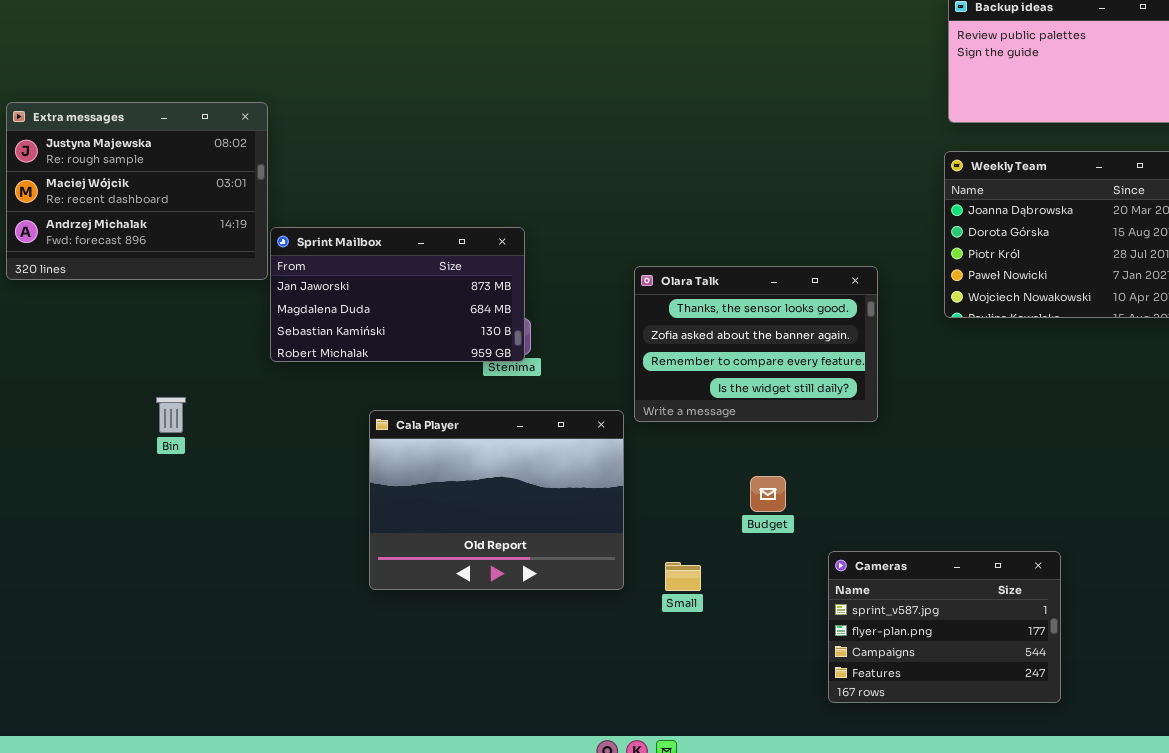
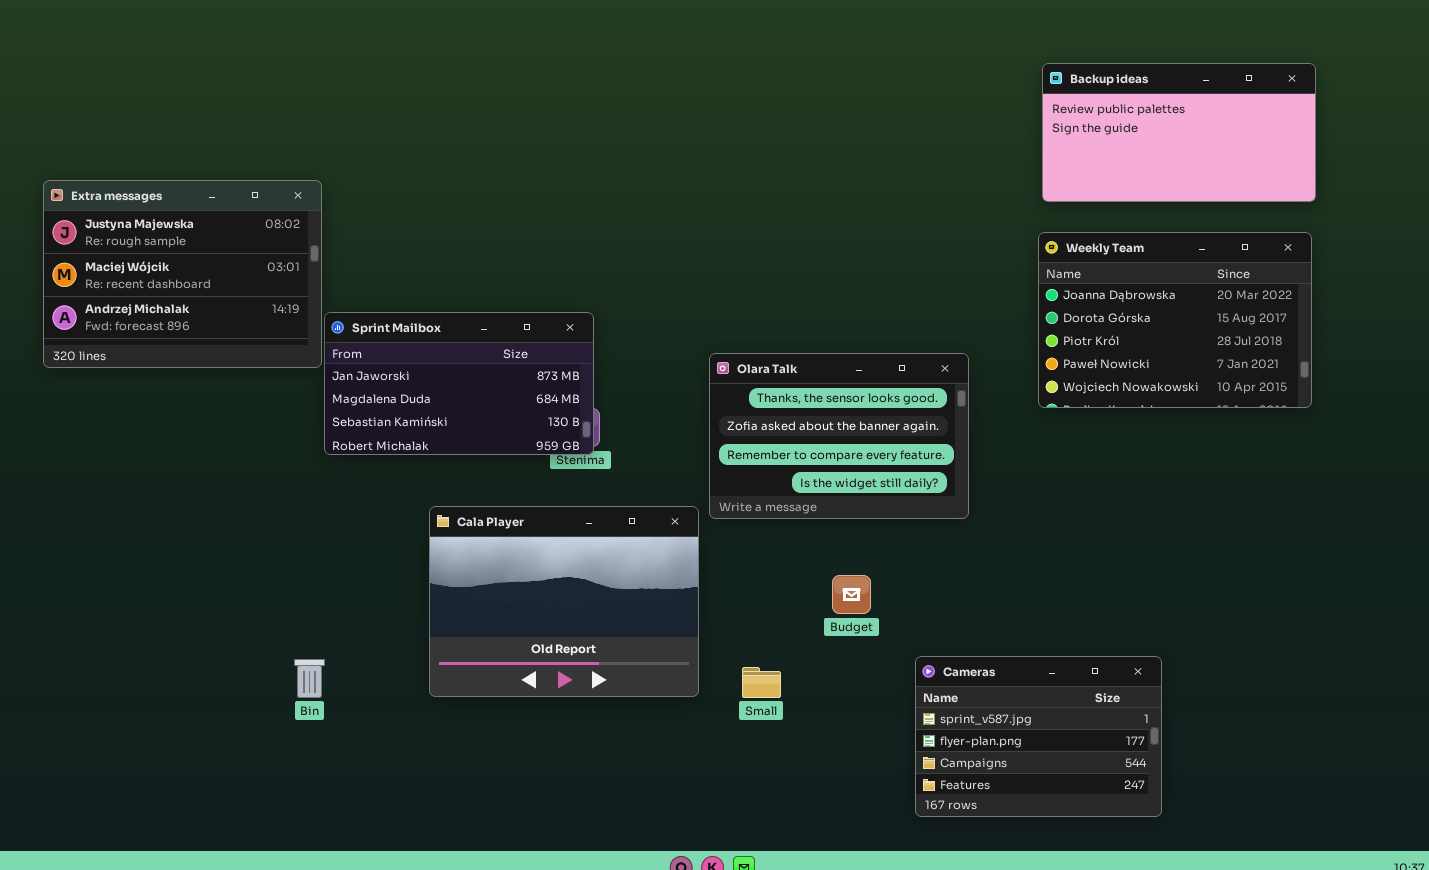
Bin: [156,397,186,433] -> [294,659,325,698], moved

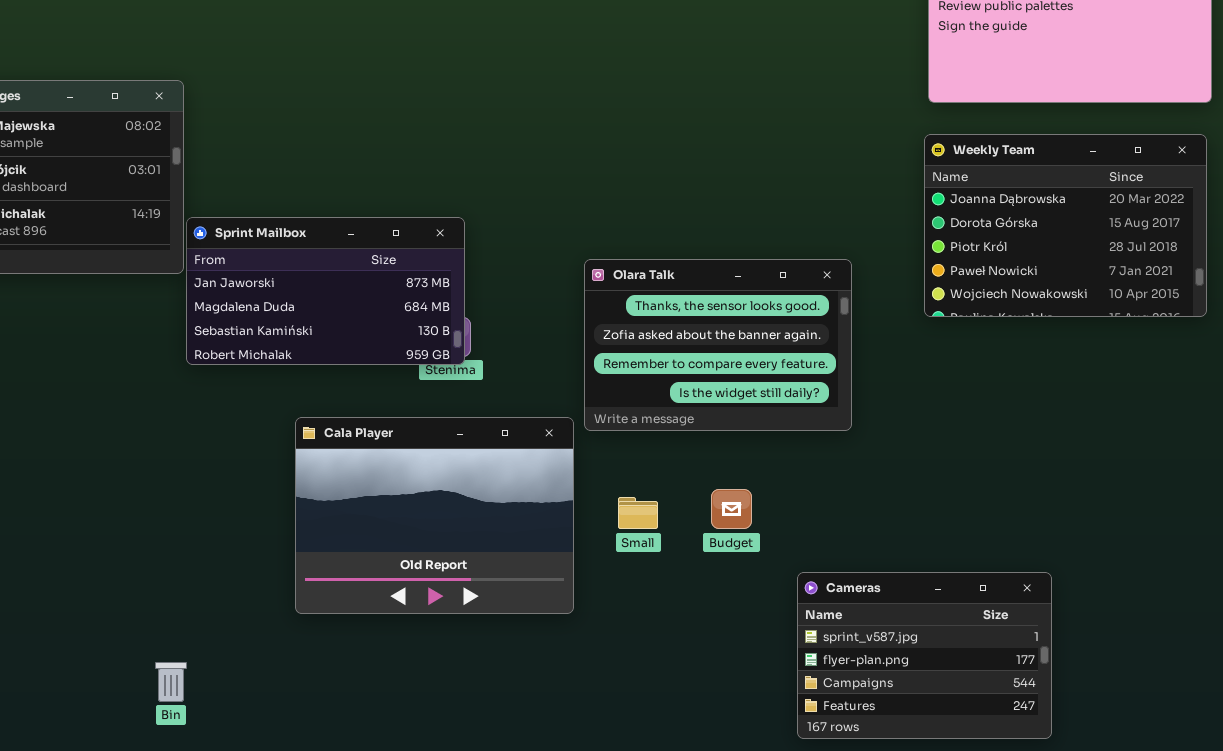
Bin: [294,659,325,698] -> [155,662,187,702], moved
Small: [742,667,781,698] -> [618,497,658,529], moved

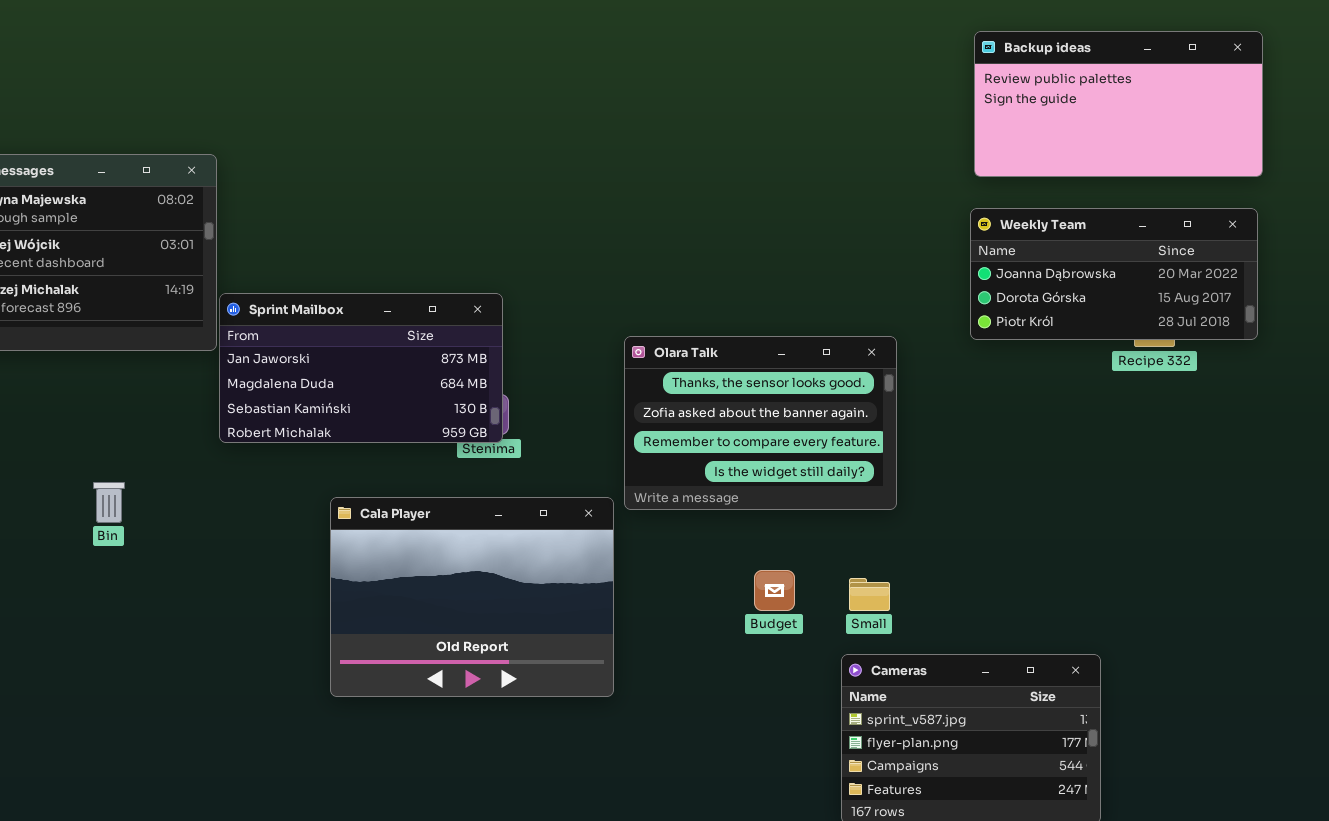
Weekly Team: [924,134,1207,317] -> [970,208,1258,340], resized
Small: [618,497,658,529] -> [849,578,890,611], moved
Bin: [155,662,187,702] -> [93,482,125,523], moved

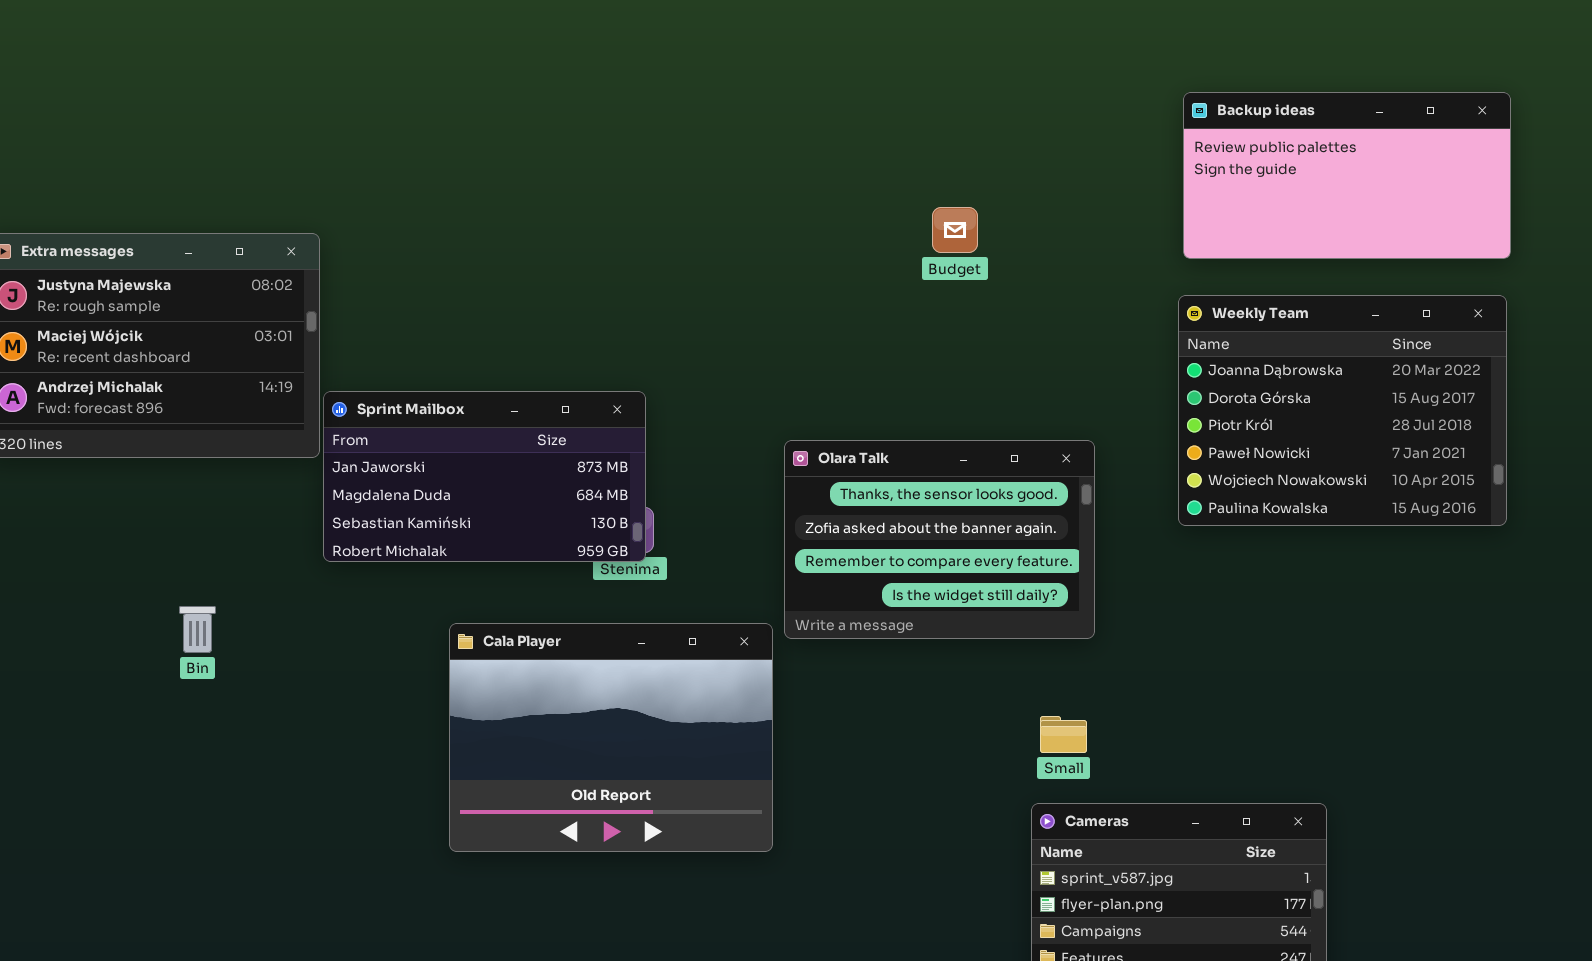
Weekly Team: [970,208,1258,340] -> [1178,295,1507,526], resized
Budget: [754,570,795,611] -> [932,207,978,253], moved

